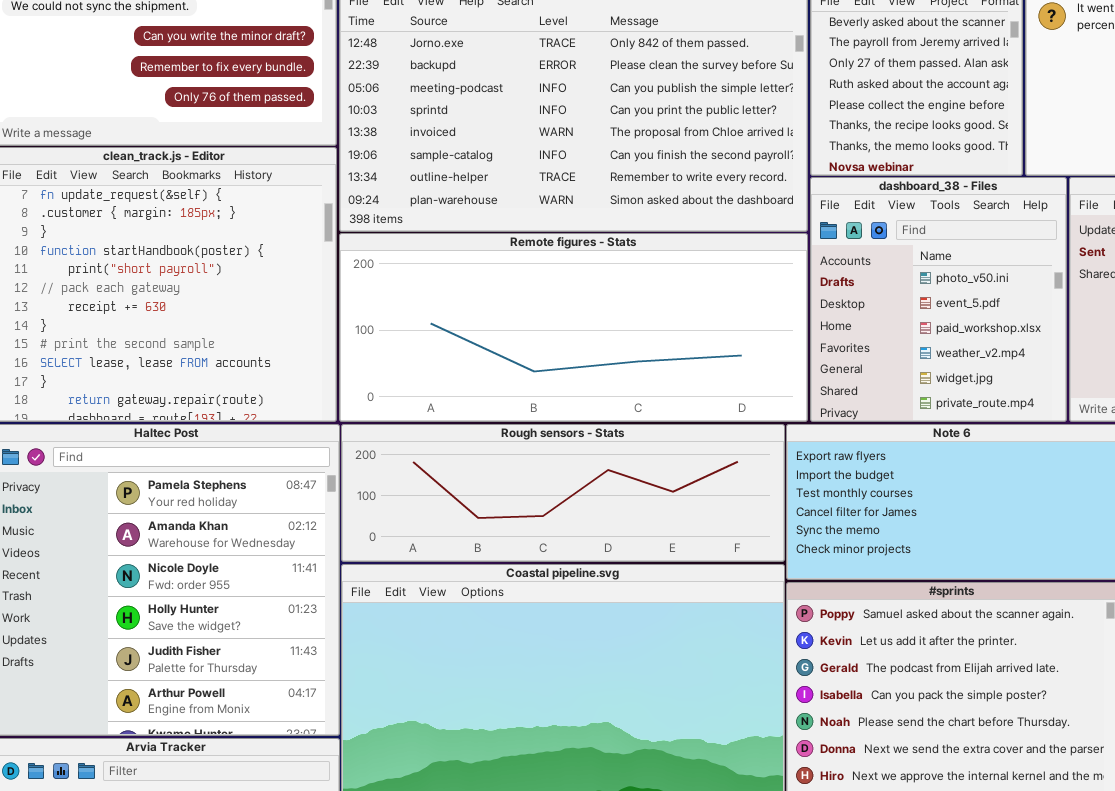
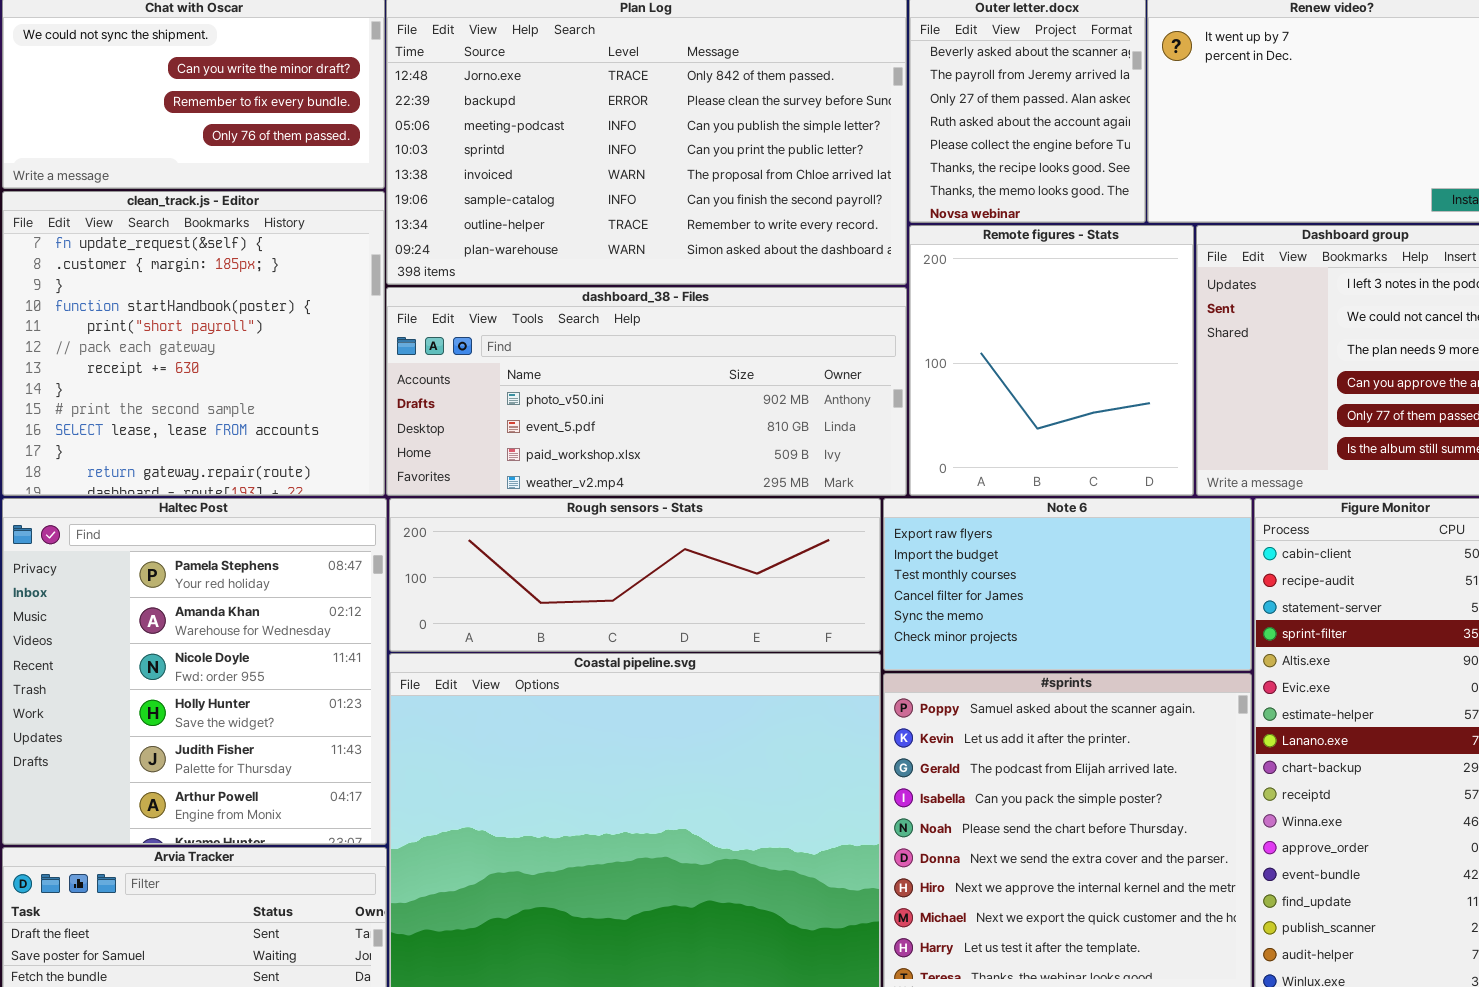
dashboard_38 - Files: [810,177,1067,422] -> [386,287,907,496], moved, resized
Remote figures - Stats: [339,233,808,422] -> [909,225,1194,496], moved, resized

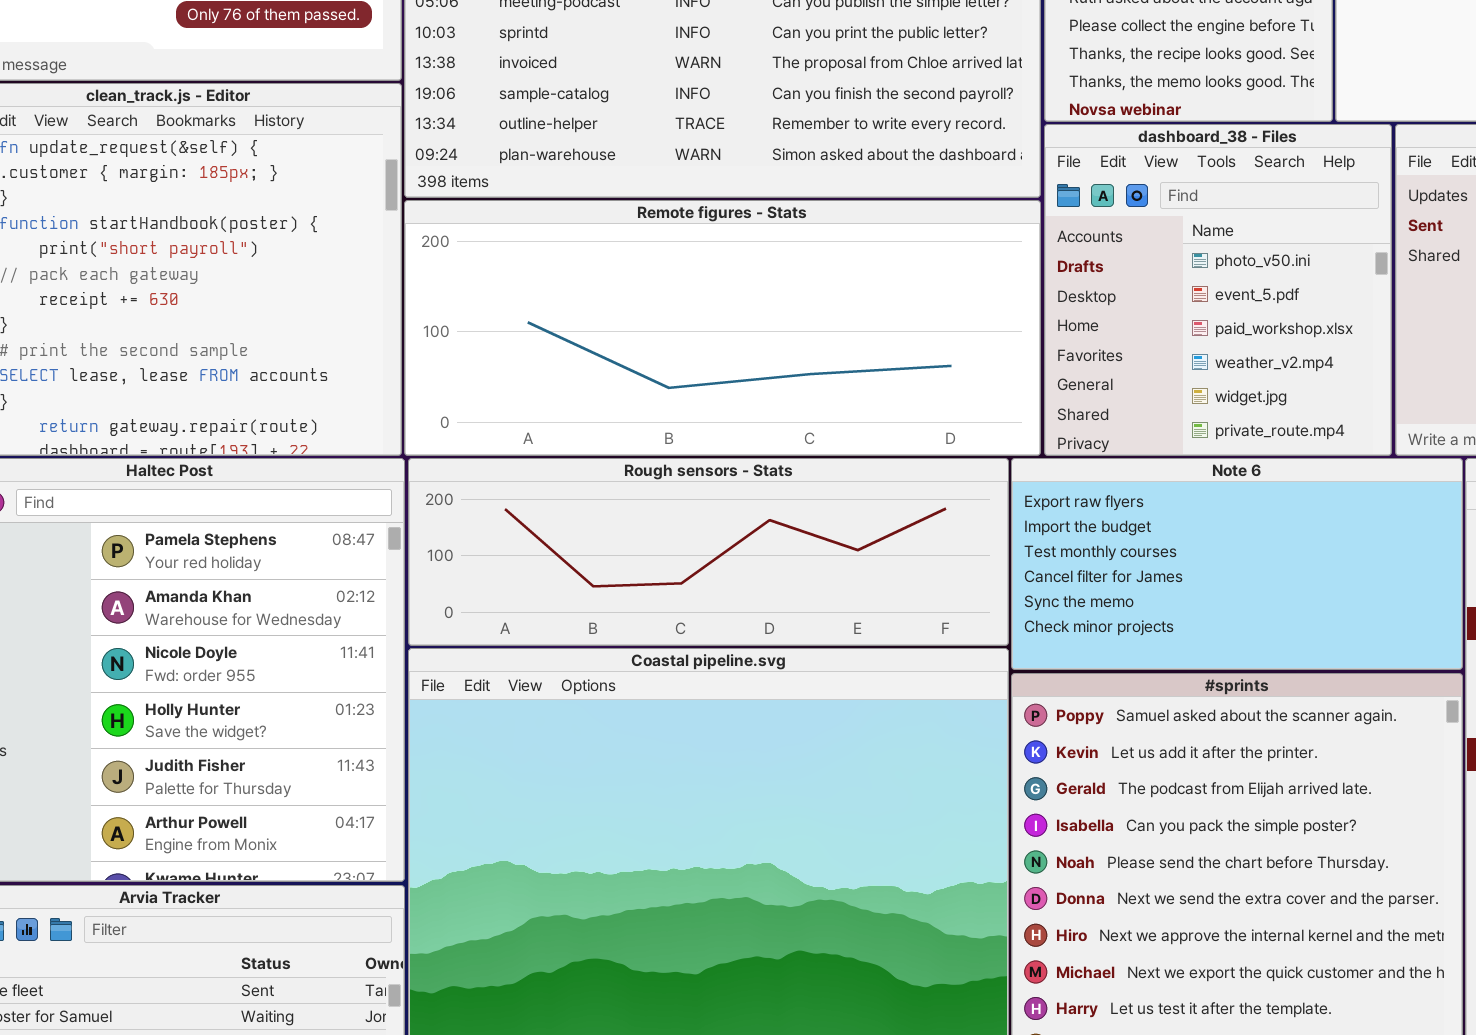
Remote figures - Stats: [909,225,1194,496] -> [404,200,1041,456], moved, resized
dashboard_38 - Files: [386,287,907,496] -> [1044,124,1392,456], moved, resized

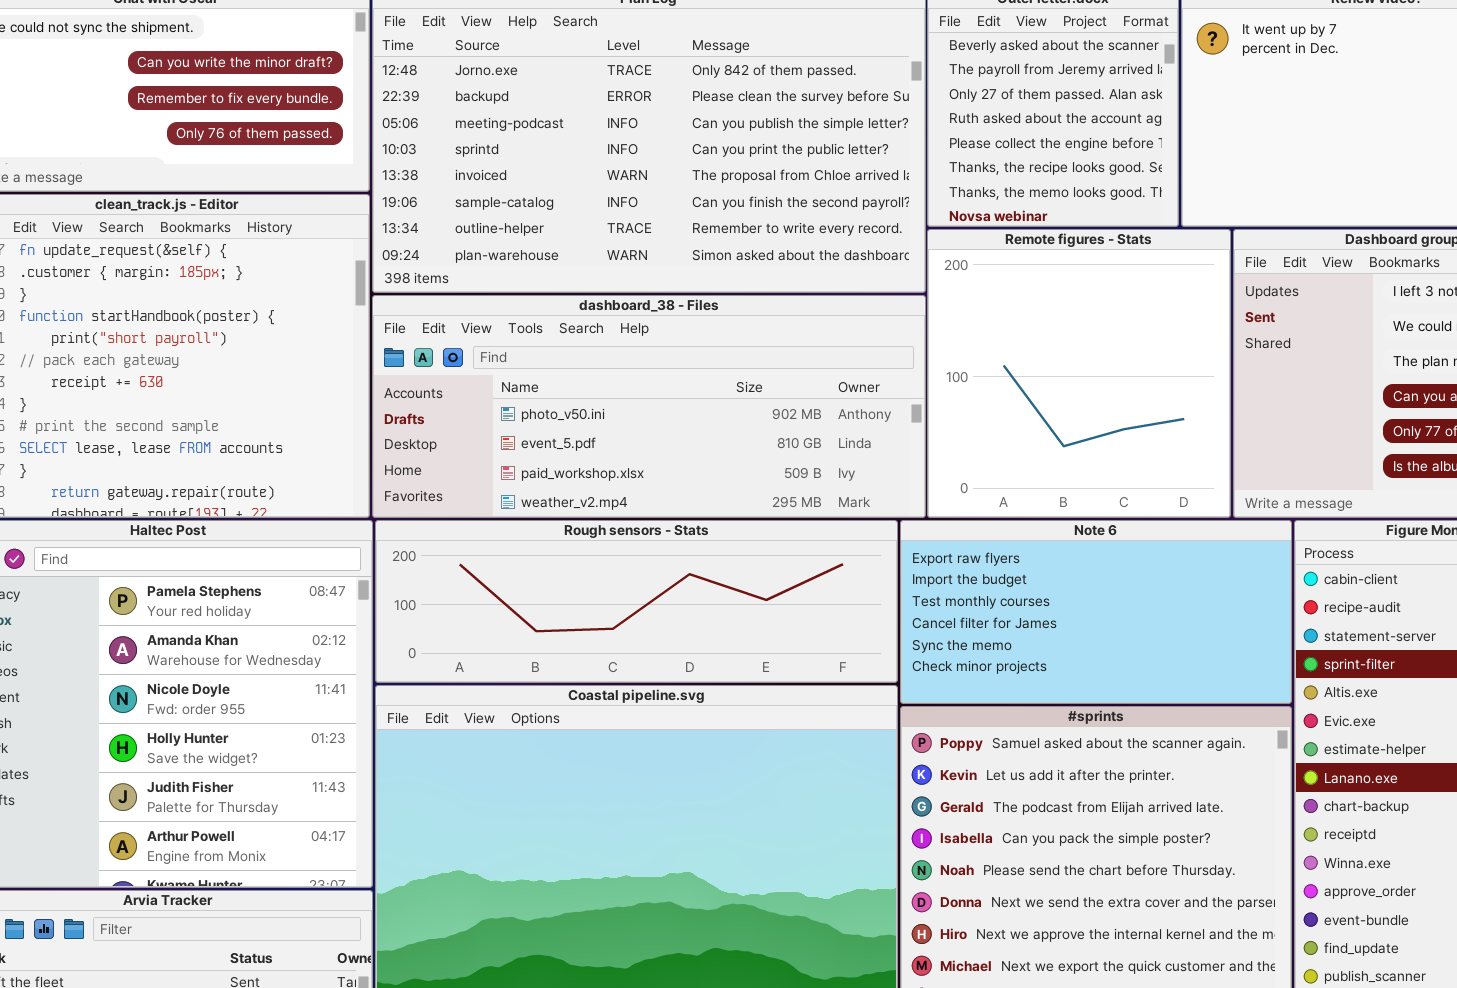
dashboard_38 - Files: [1044,124,1392,456] -> [372,295,926,518], moved, resized
Remote figures - Stats: [404,200,1041,456] -> [927,229,1231,518], moved, resized

